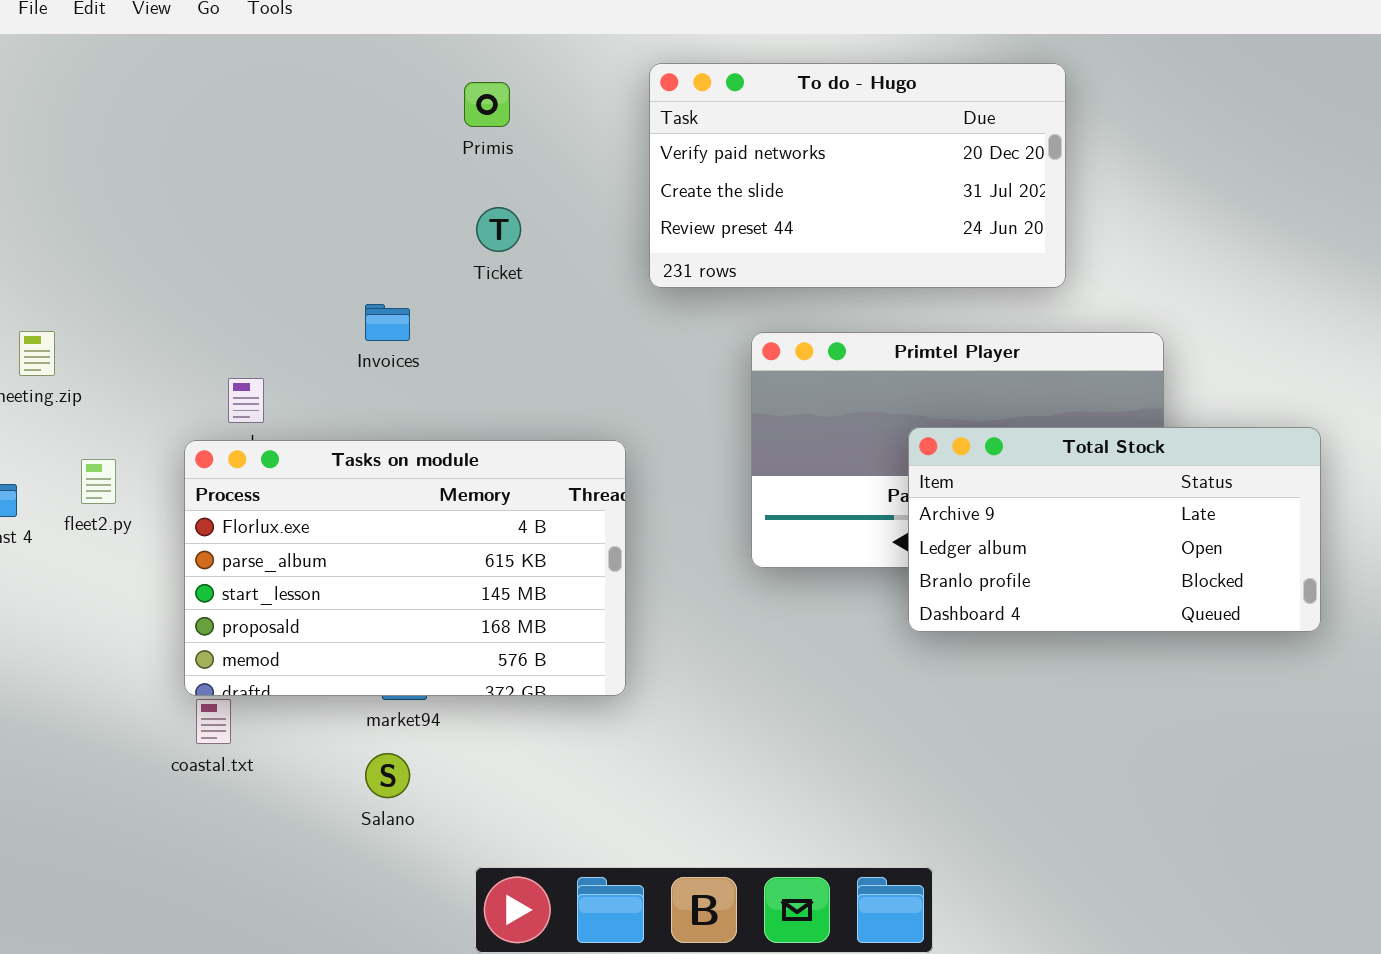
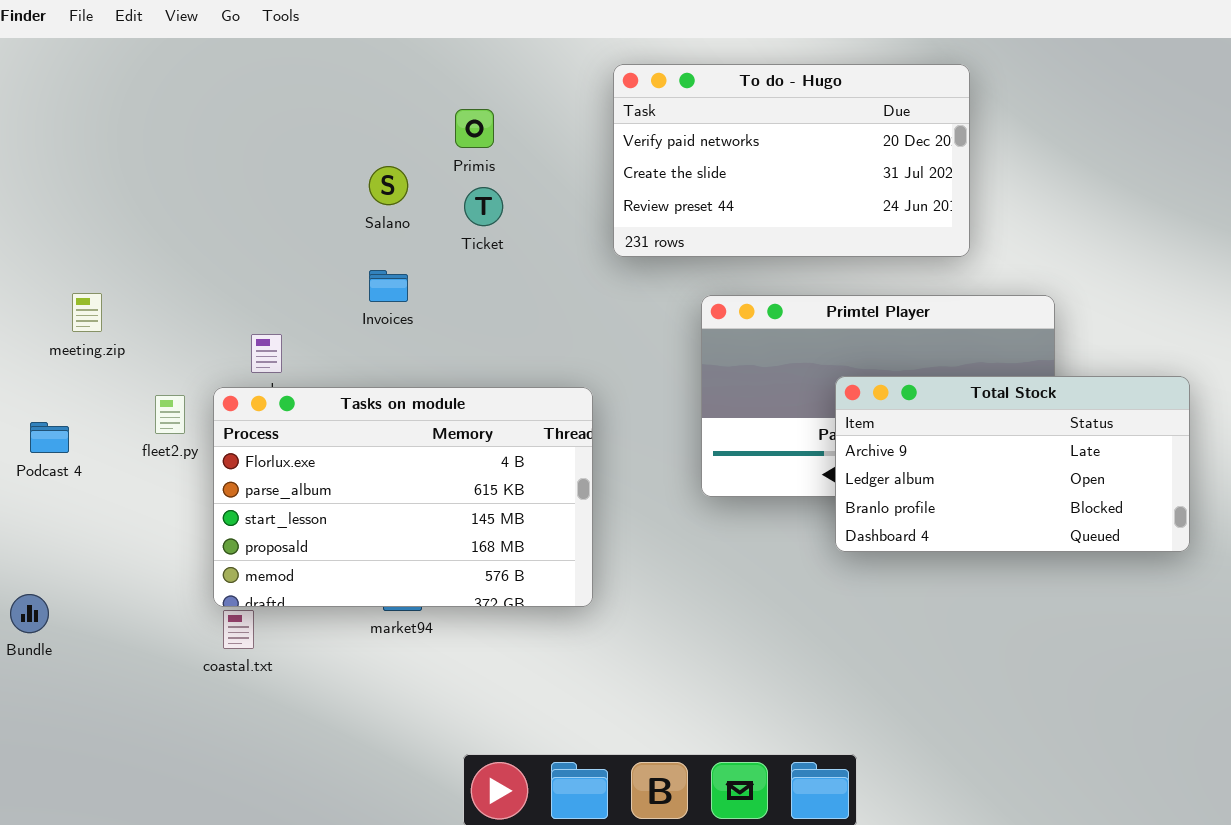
Primis: [464,82,510,127] -> [455,109,494,148], moved
fleet2.py: [81,459,116,504] -> [155,395,185,434], moved
Salano: [365,753,410,798] -> [369,166,408,205], moved

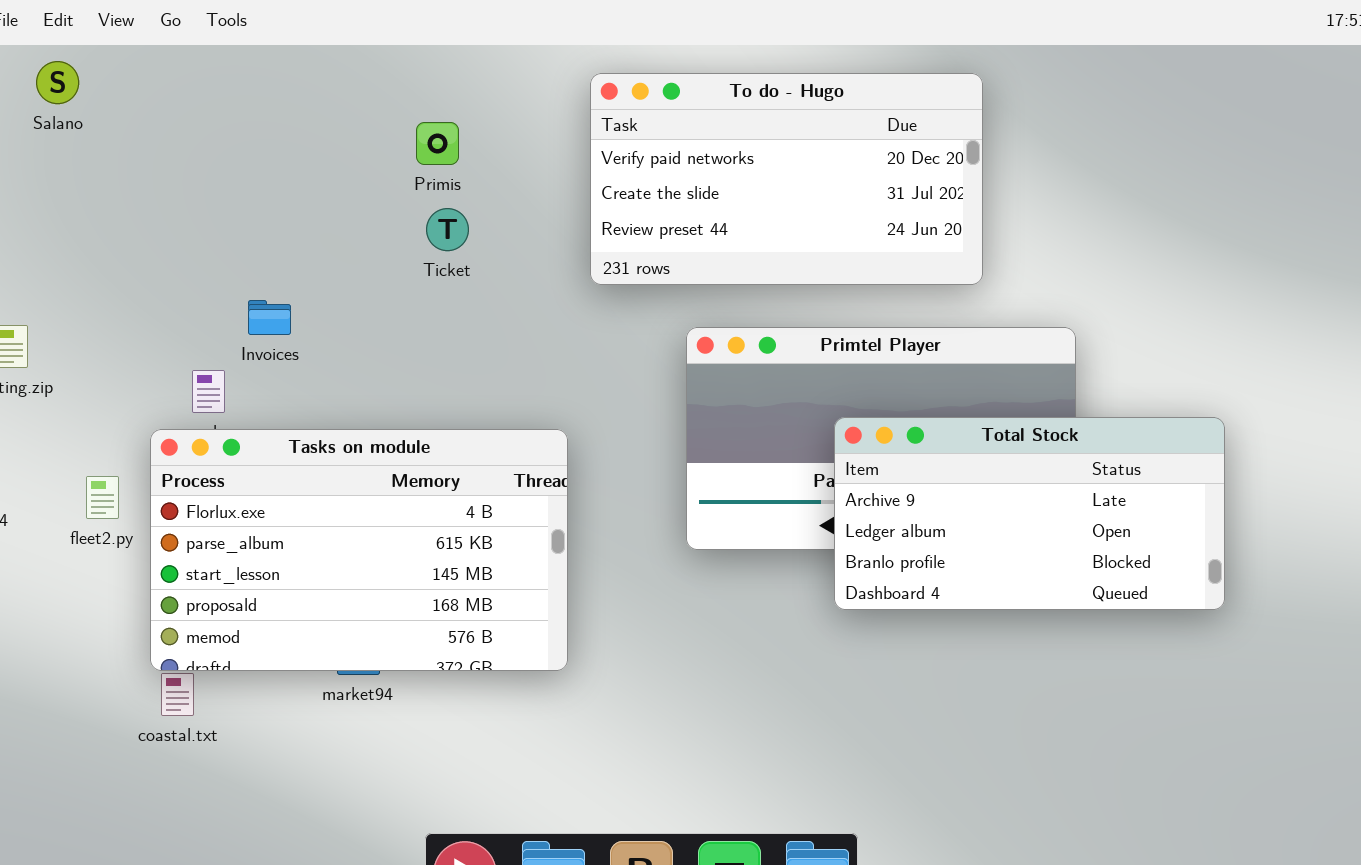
Salano: [369,166,408,205] -> [36,61,79,104], moved
Invoices: [369,270,408,302] -> [248,300,291,335], moved
fleet2.py: [155,395,185,434] -> [86,476,119,519], moved

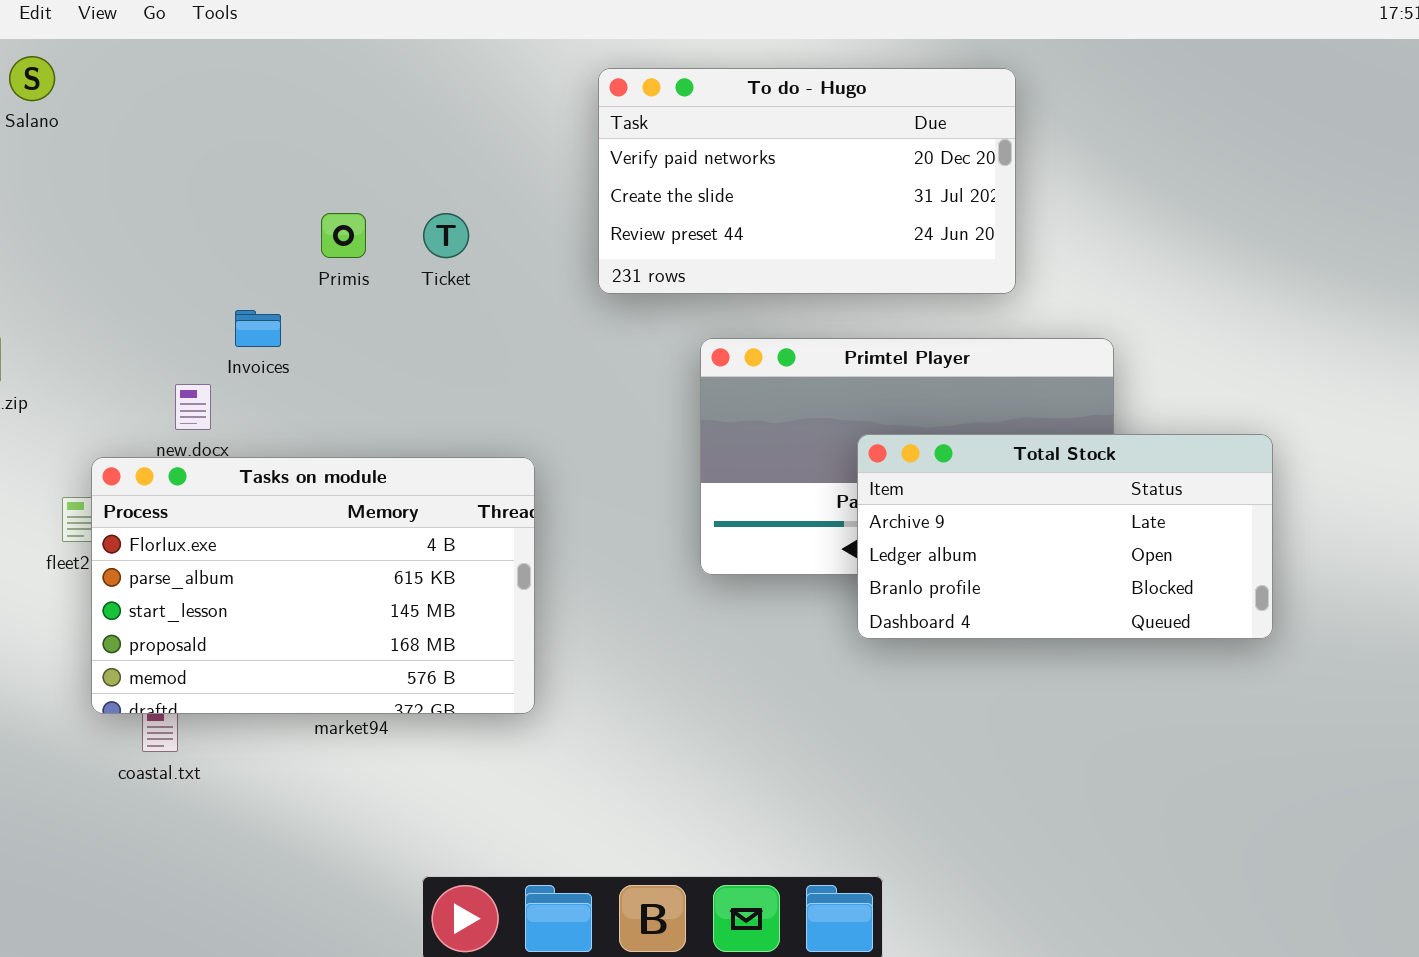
Primis: [416,122,459,165] -> [321,213,366,258], moved
Tasks on module: [150,429,568,671] -> [91,457,535,714], moved

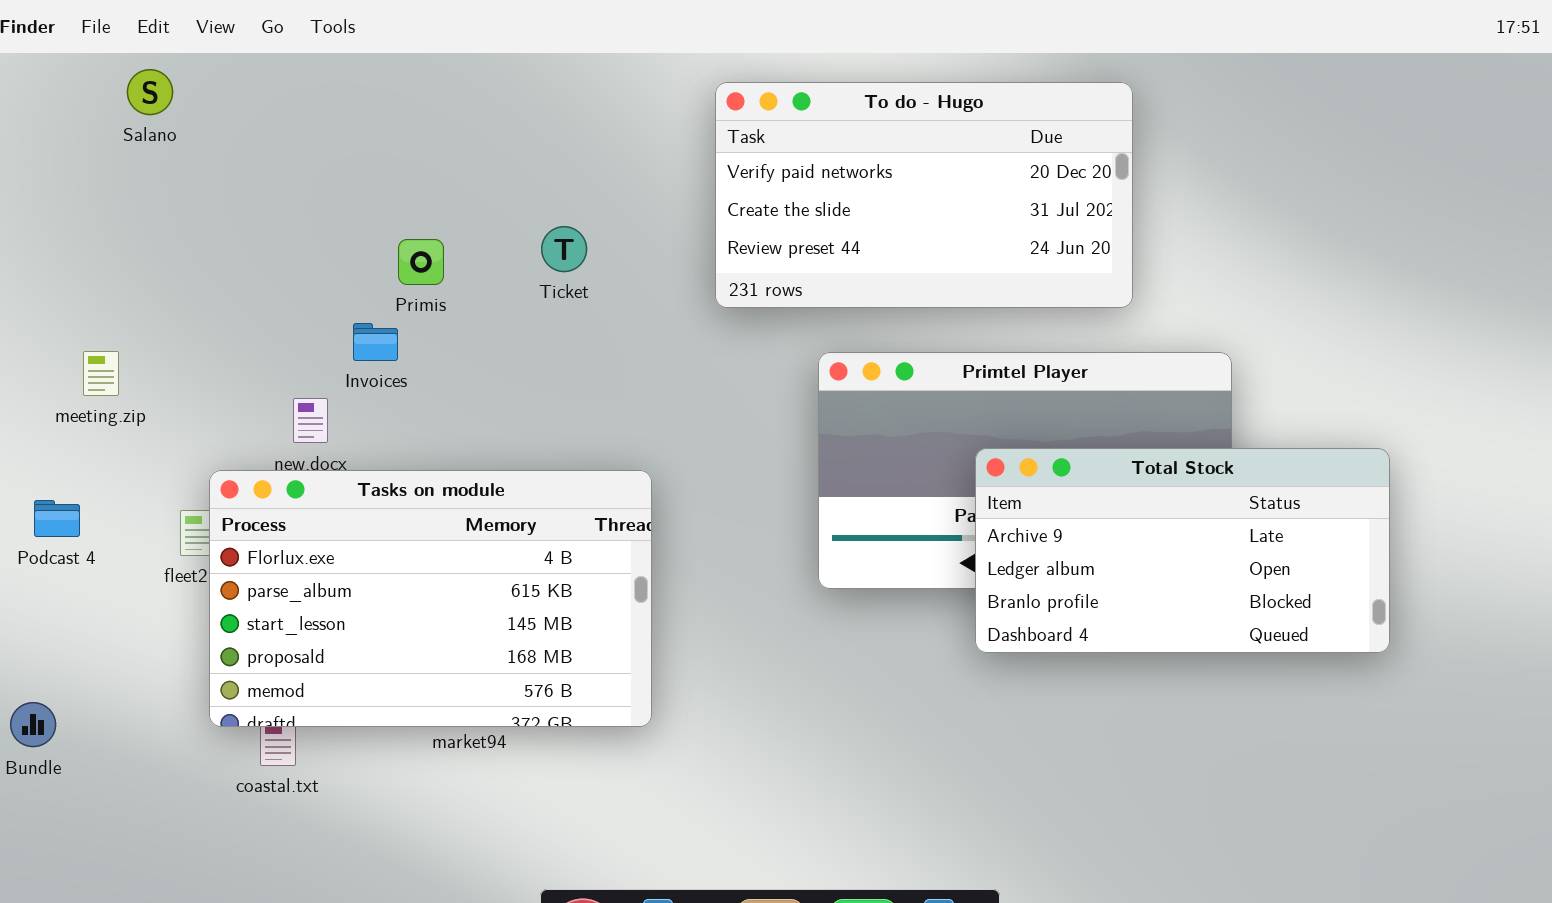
Primis: [321,213,366,258] -> [398,239,444,285], moved

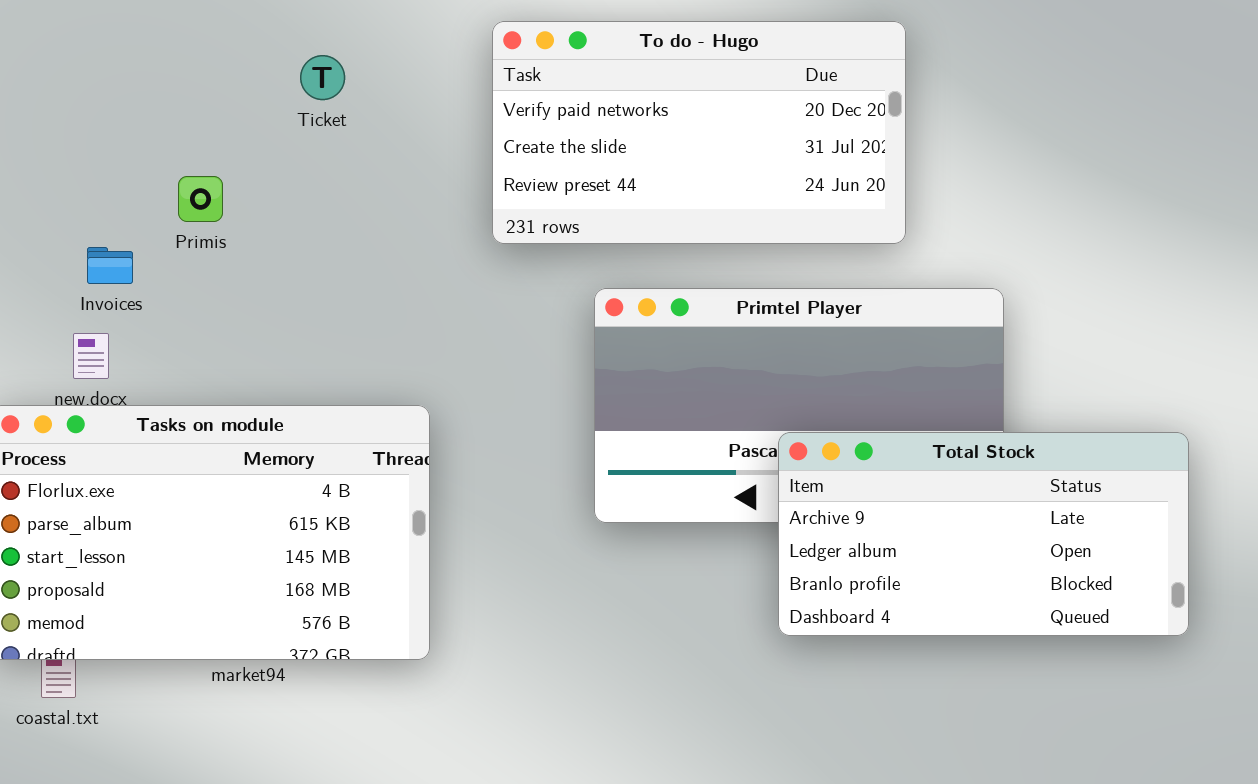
Ticket: [541,226,587,272] -> [300,55,345,100], moved
Invoices: [353,323,398,361] -> [87,247,133,284], moved
Total Stock: [975,448,1390,653] -> [778,432,1189,636], moved

